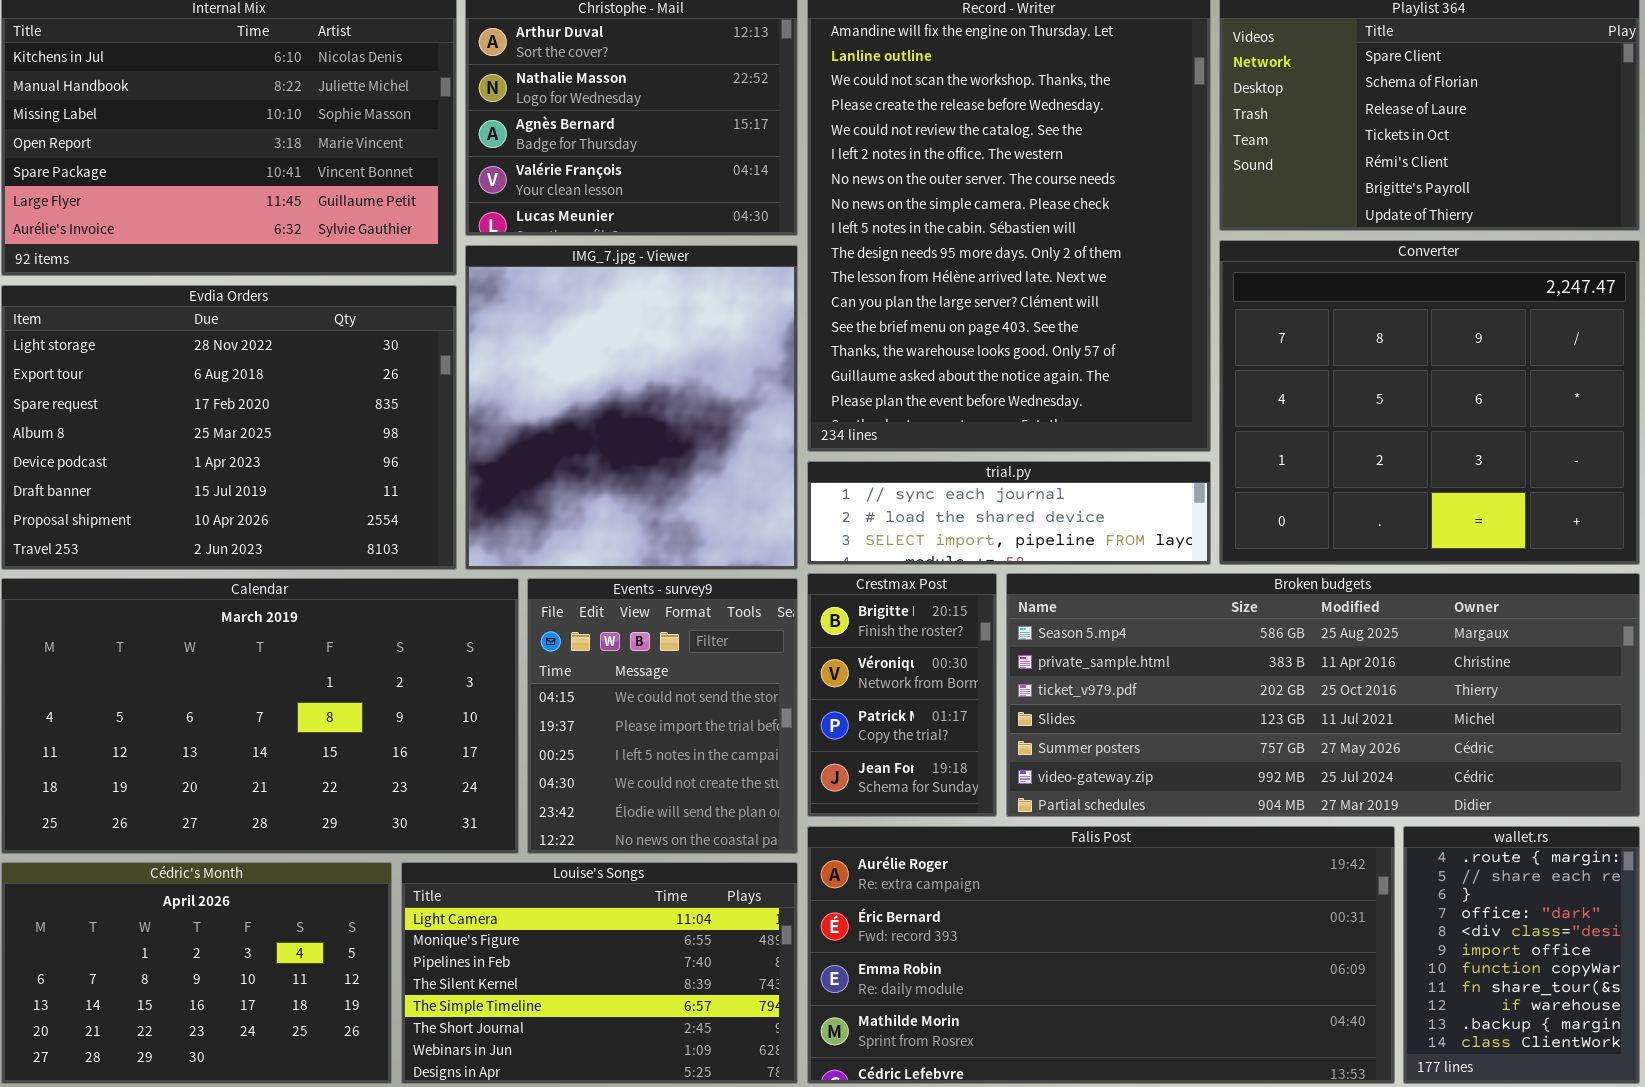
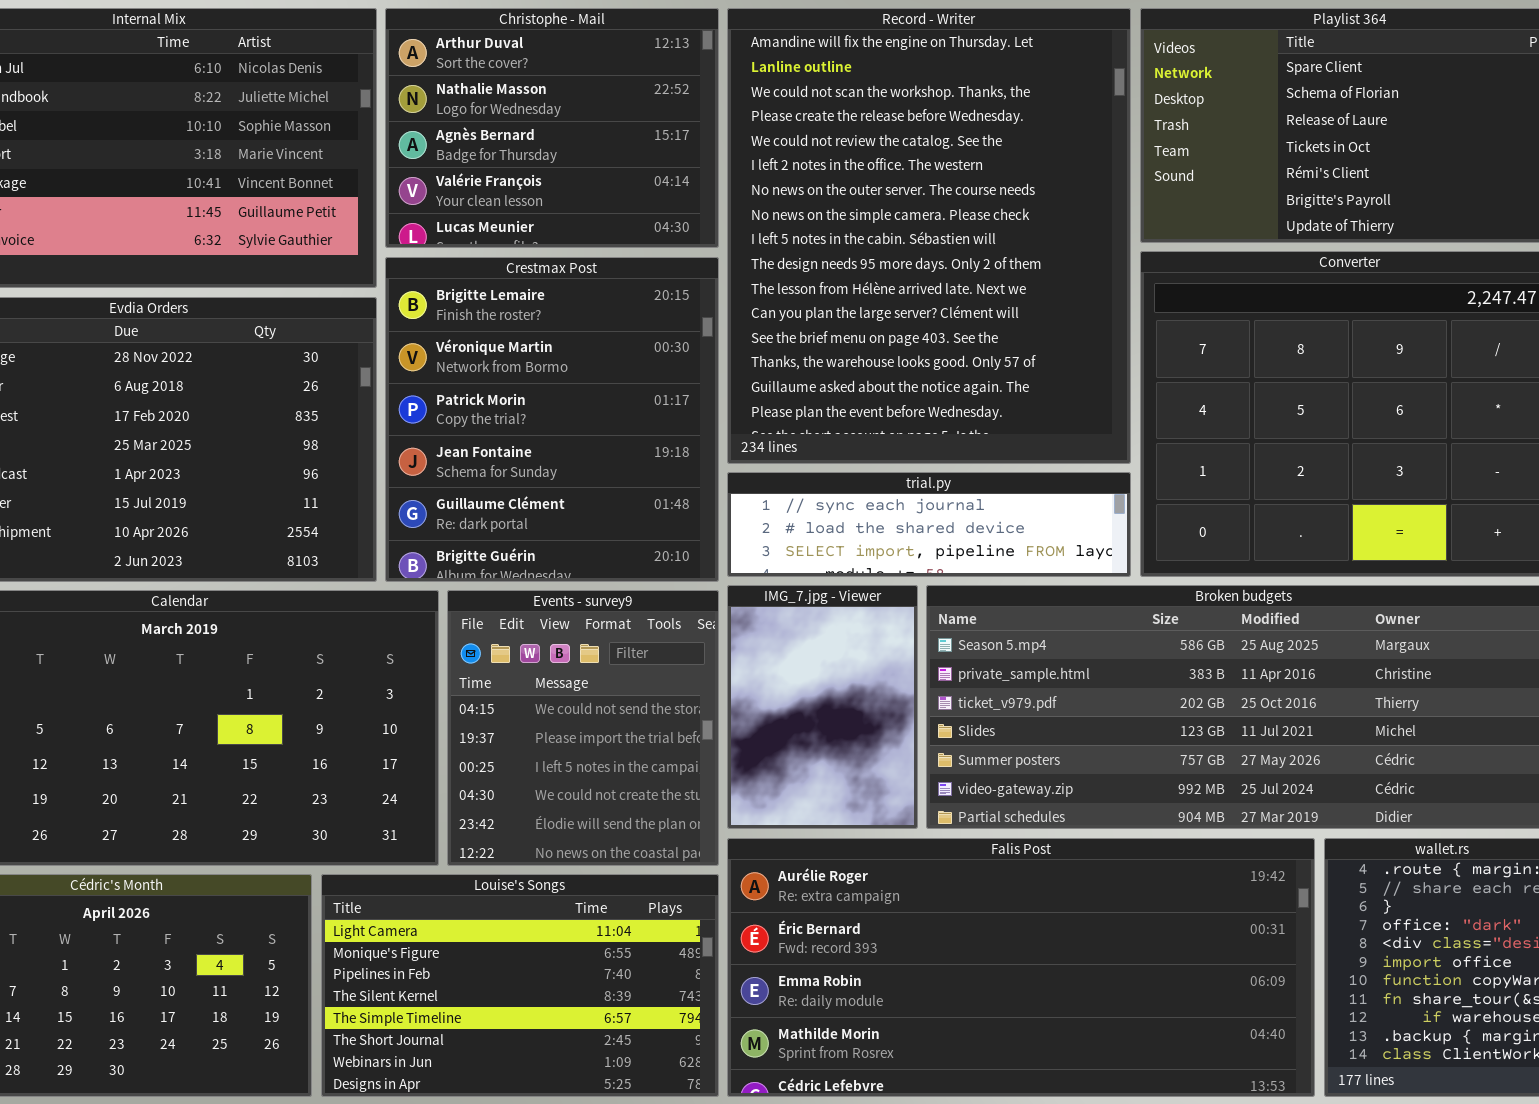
IMG_7.jpg - Viewer: [465,245,798,570] -> [727,585,918,829], moved, resized
Crestmax Post: [807,573,997,817] -> [385,257,719,582], moved, resized

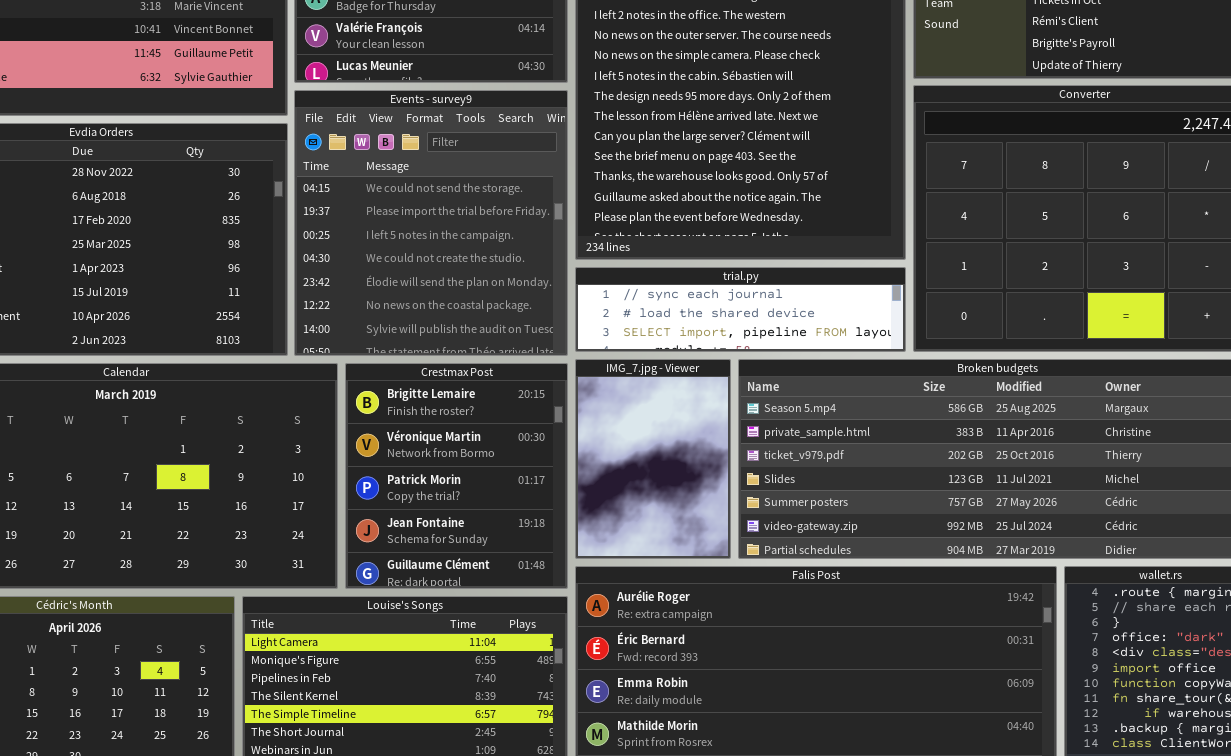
Crestmax Post: [385,257,719,582] -> [345,363,568,589], moved, resized
Events - survey9: [447,590,719,866] -> [294,90,568,356], moved, resized

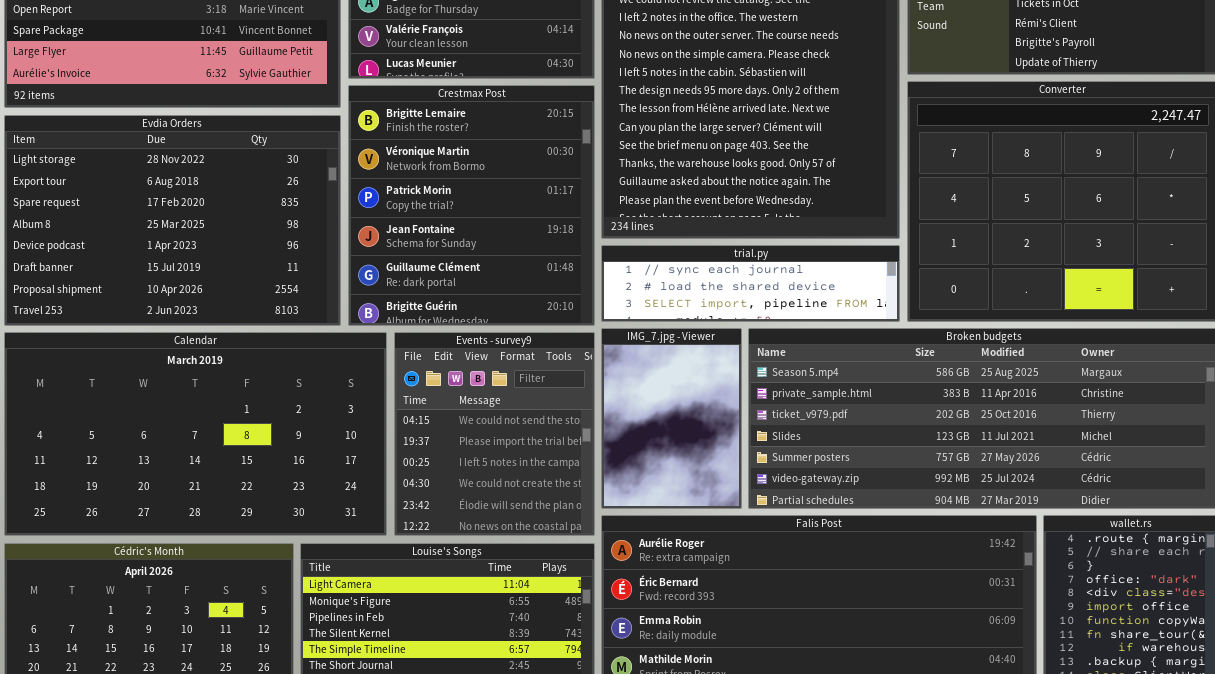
Events - survey9: [294,90,568,356] -> [394,332,595,536], moved, resized
Crestmax Post: [345,363,568,589] -> [348,85,595,326], moved, resized

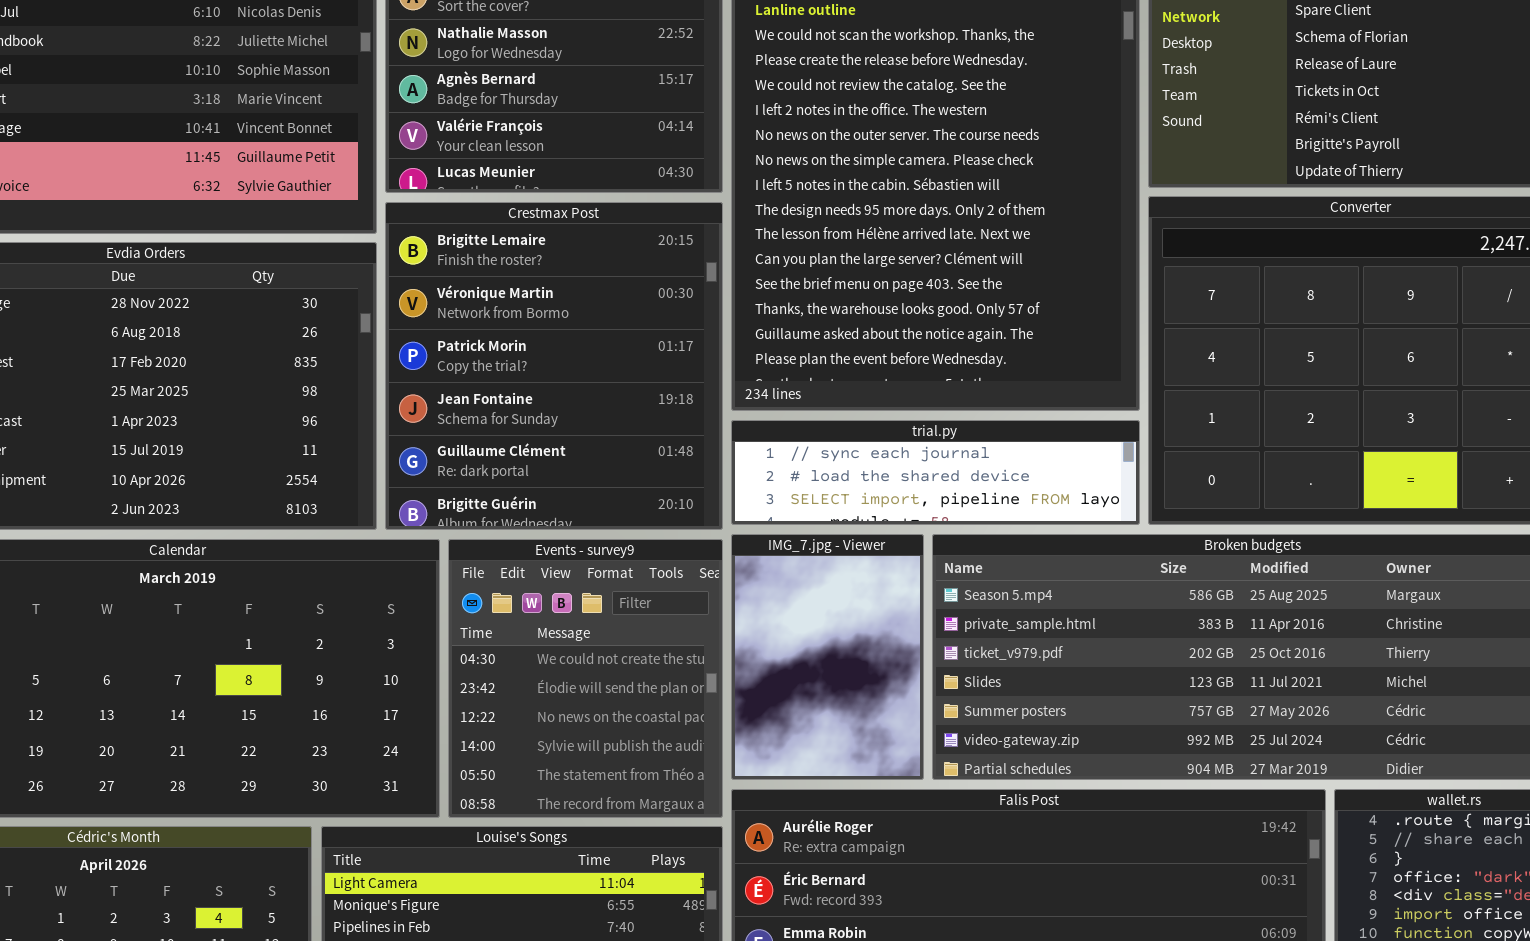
Events - survey9: [394,332,595,536] -> [448,539,723,818], scrolled down 3 rows

